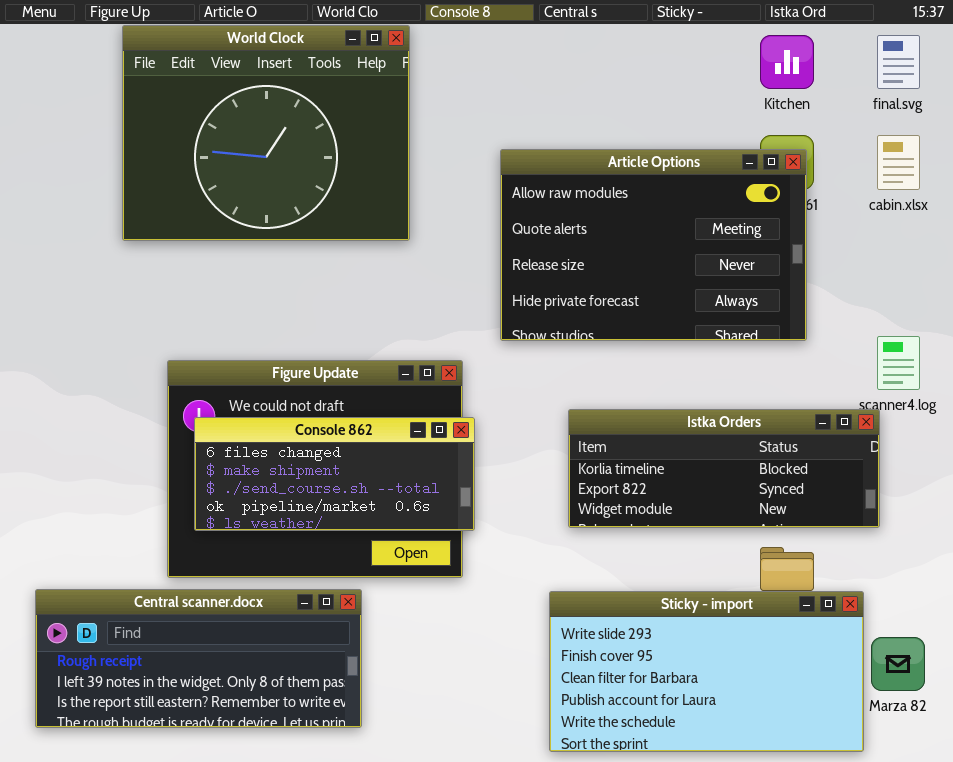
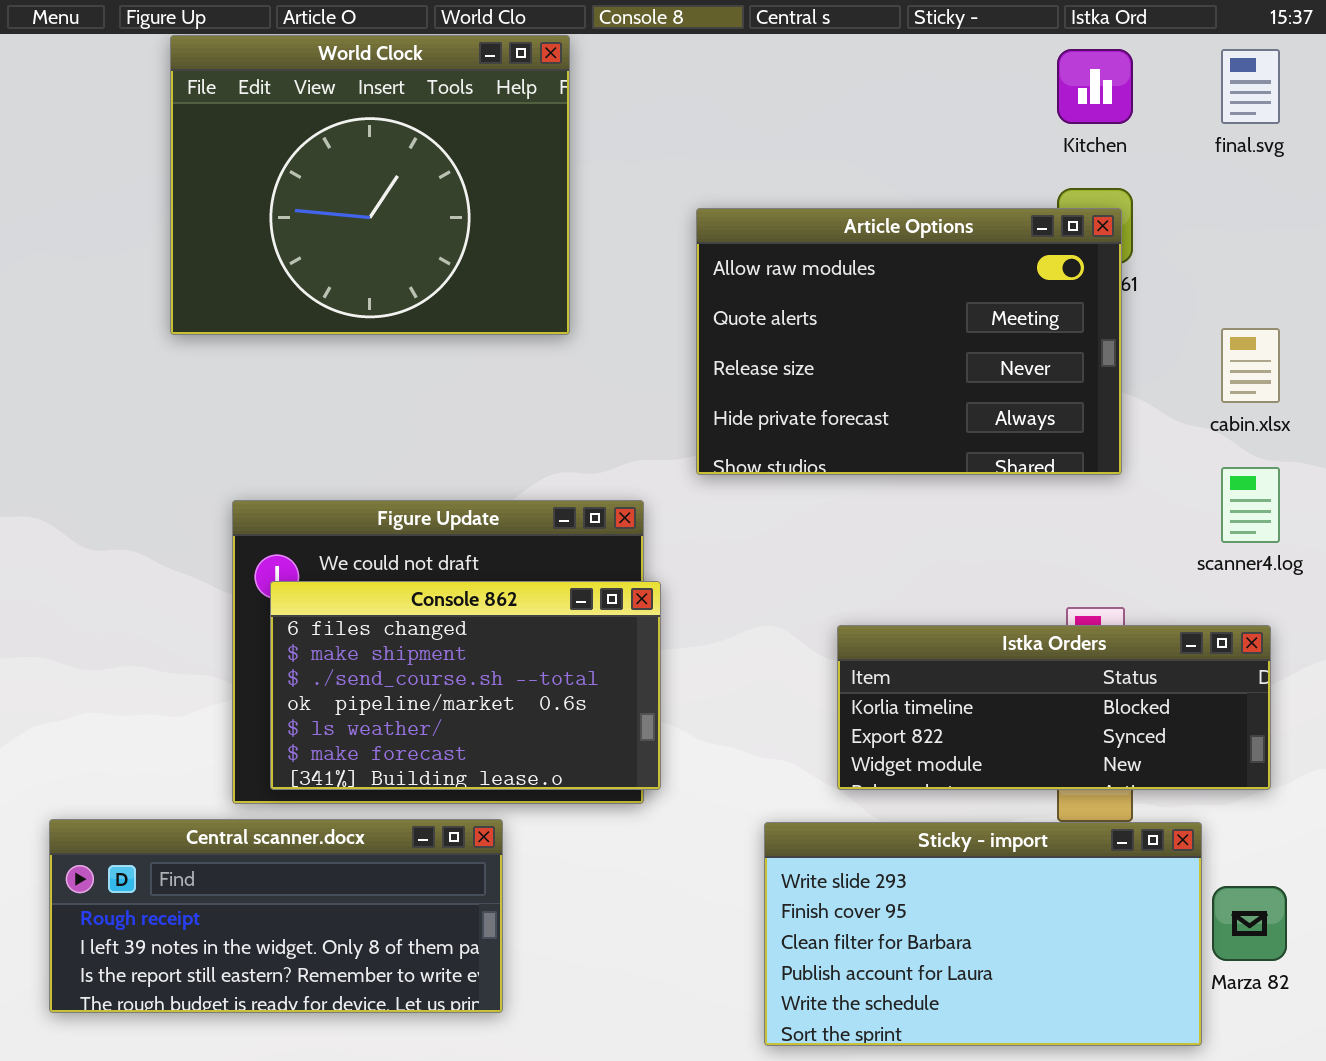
cabin.xlsx: [877,135,920,190] -> [1221,328,1280,403], moved
Istka Orders: [568,409,880,528] -> [837,625,1271,790], moved
Console 862: [194,417,475,531] -> [270,581,661,790], resized

